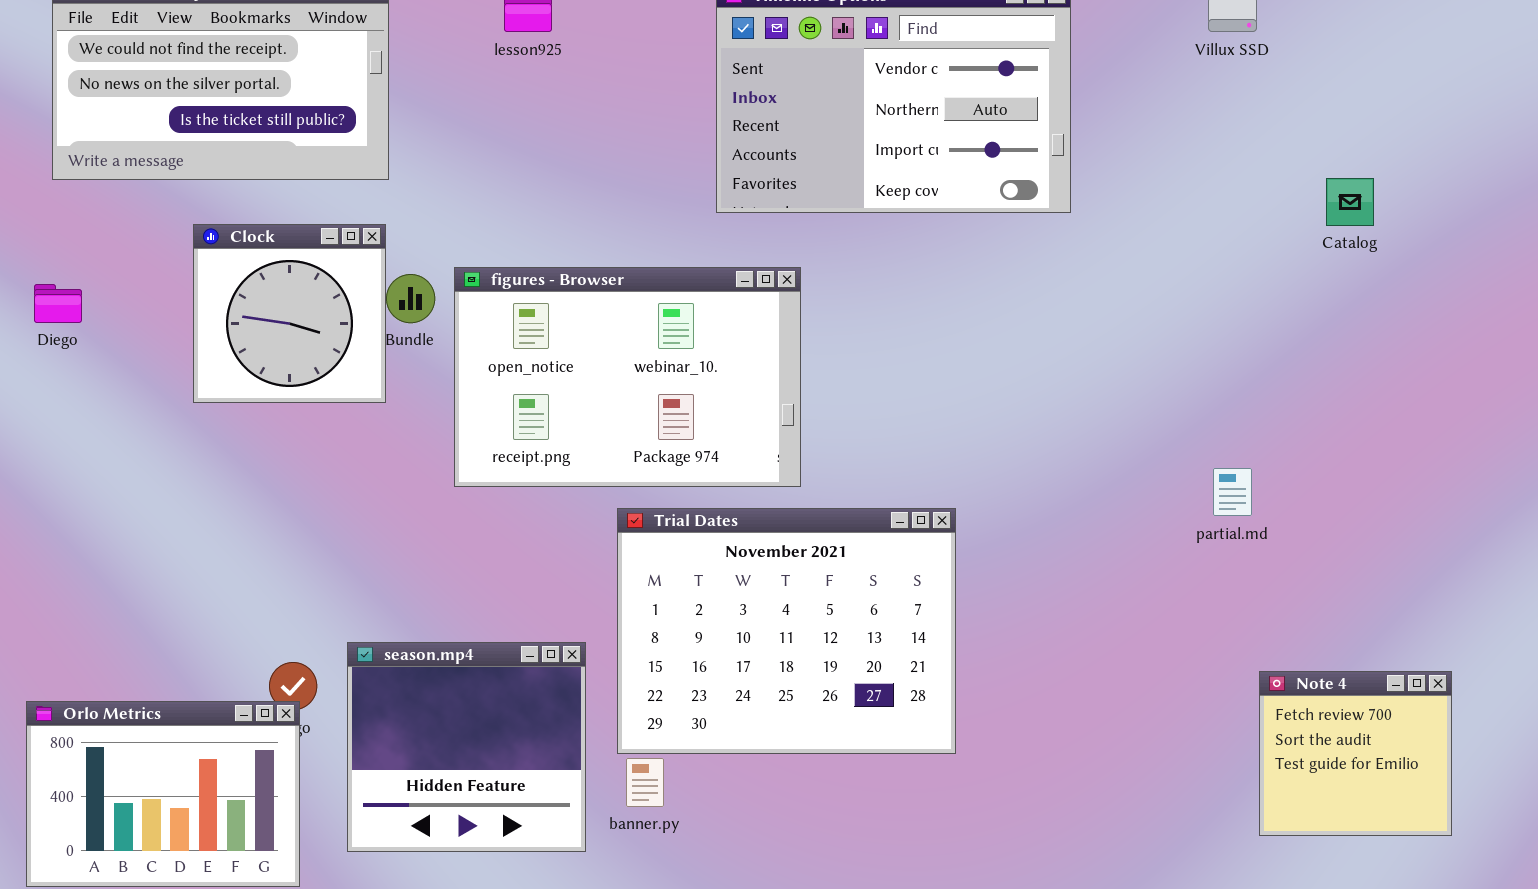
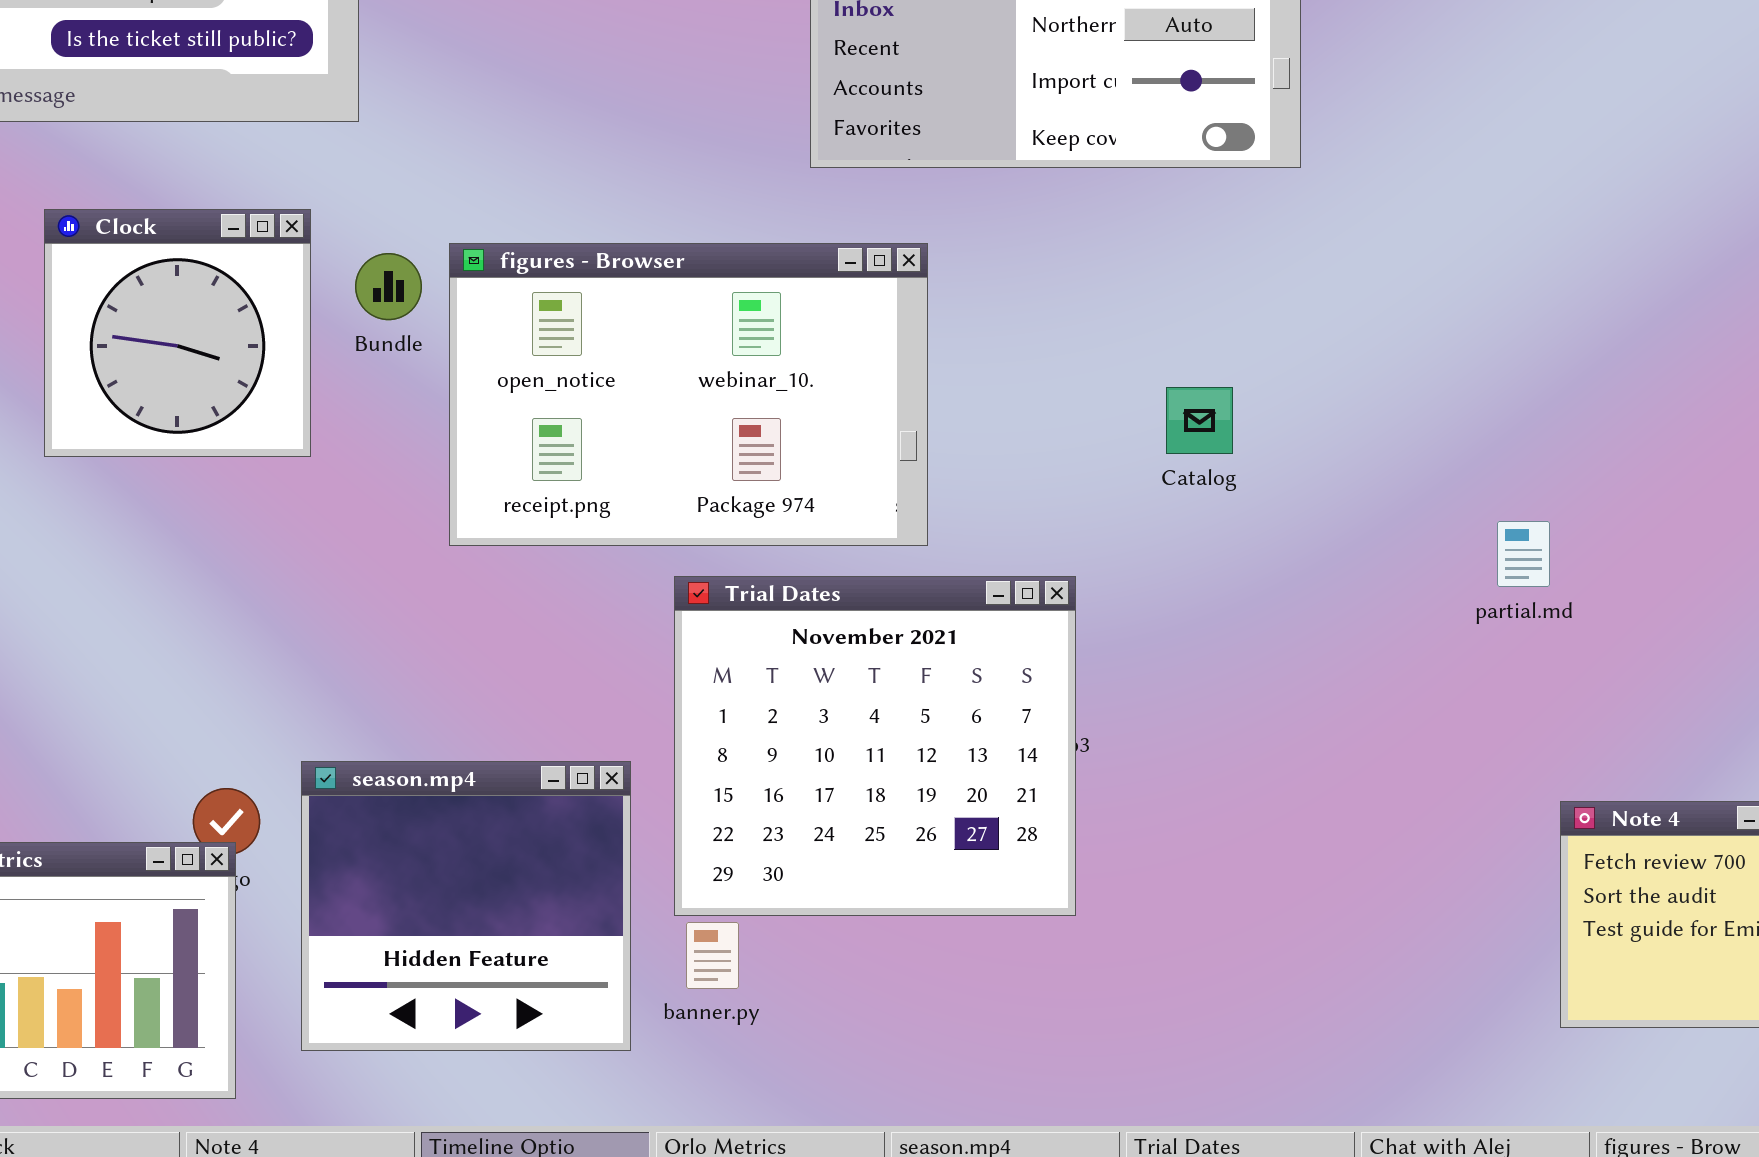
Catalog: [1326,178,1374,226] -> [1166,387,1233,454], moved
Clock: [193,224,386,403] -> [44,209,311,457], moved
Trial Dates: [617,508,956,754] -> [674,576,1076,916], resized

